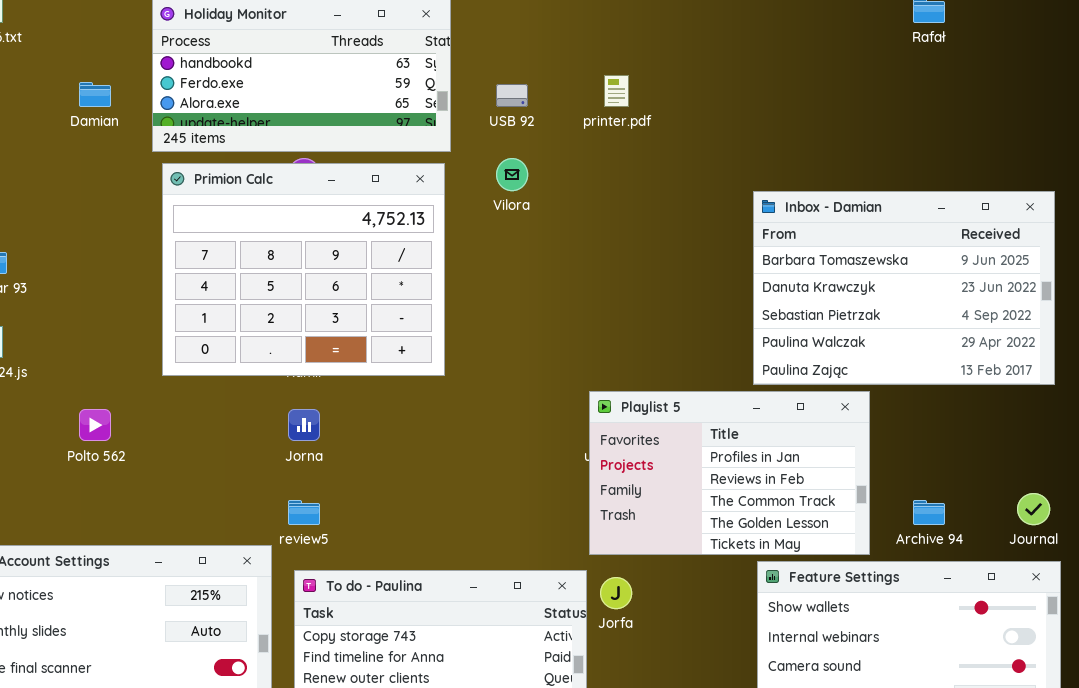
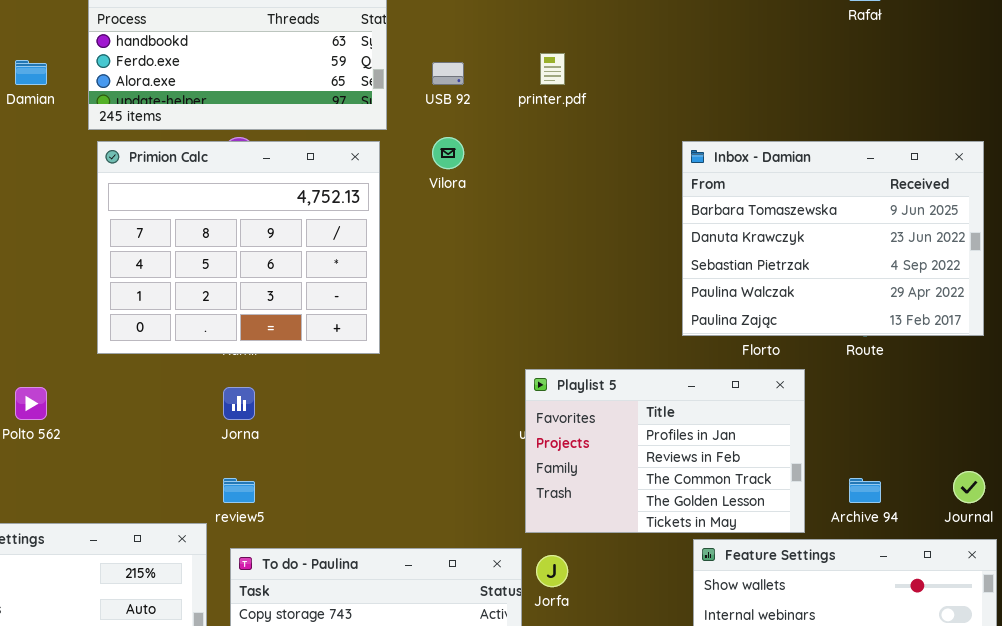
Inbox - Damian: [753,191,1055,385] -> [682,141,984,336], moved

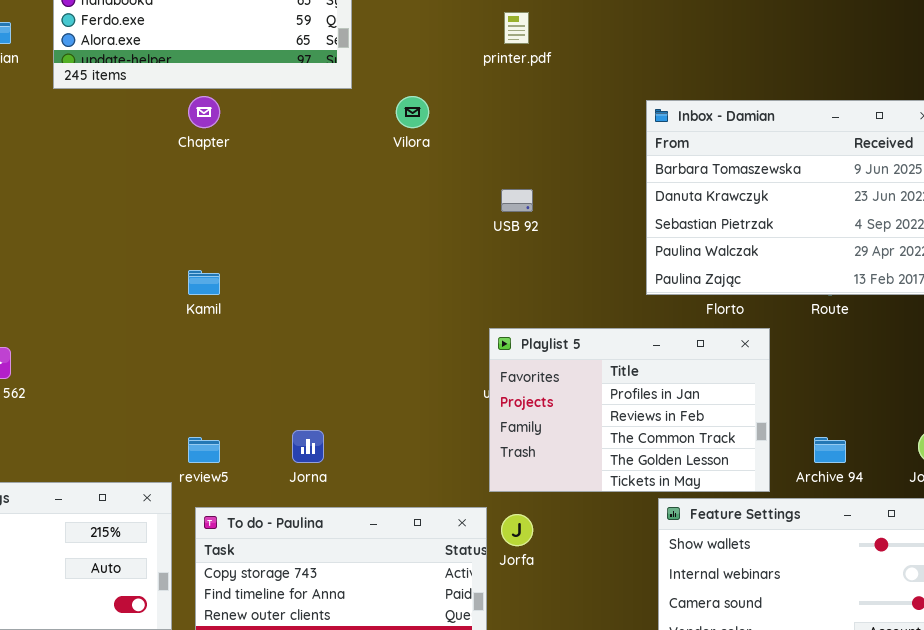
USB 92: [432,62,464,85] -> [501,189,533,212], moved
Primion Calc: [97,141,380,354] -> none, closed
Jorna: [223,387,255,420] -> [292,430,324,463], moved

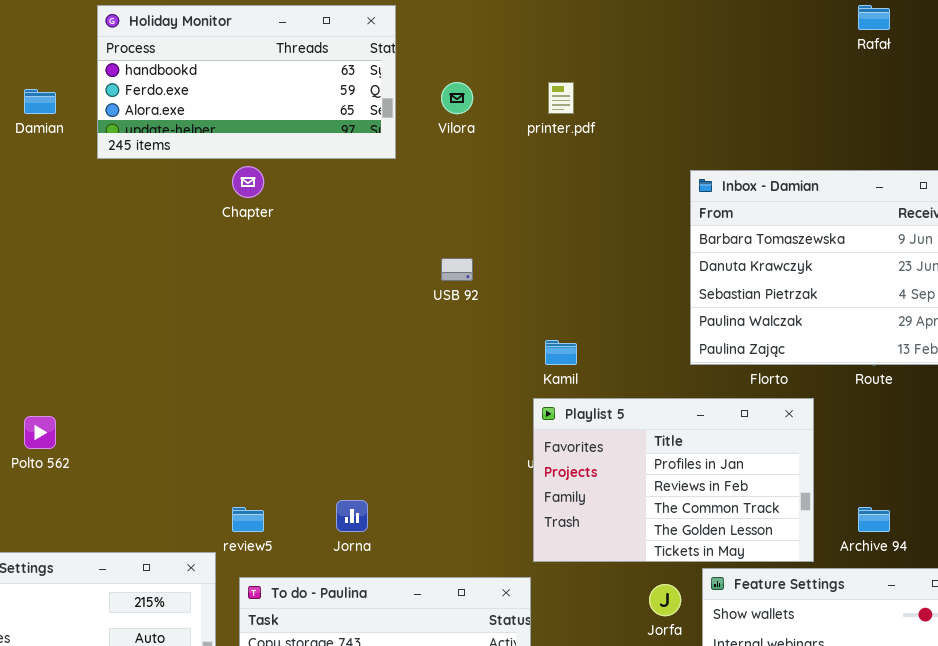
Vilora: [396,96,429,128] -> [441,82,473,114], moved
USB 92: [501,189,533,212] -> [441,258,473,281], moved
Kamil: [188,270,220,295] -> [545,340,577,365], moved
Jorfa: [501,514,533,546] -> [649,584,681,616], moved

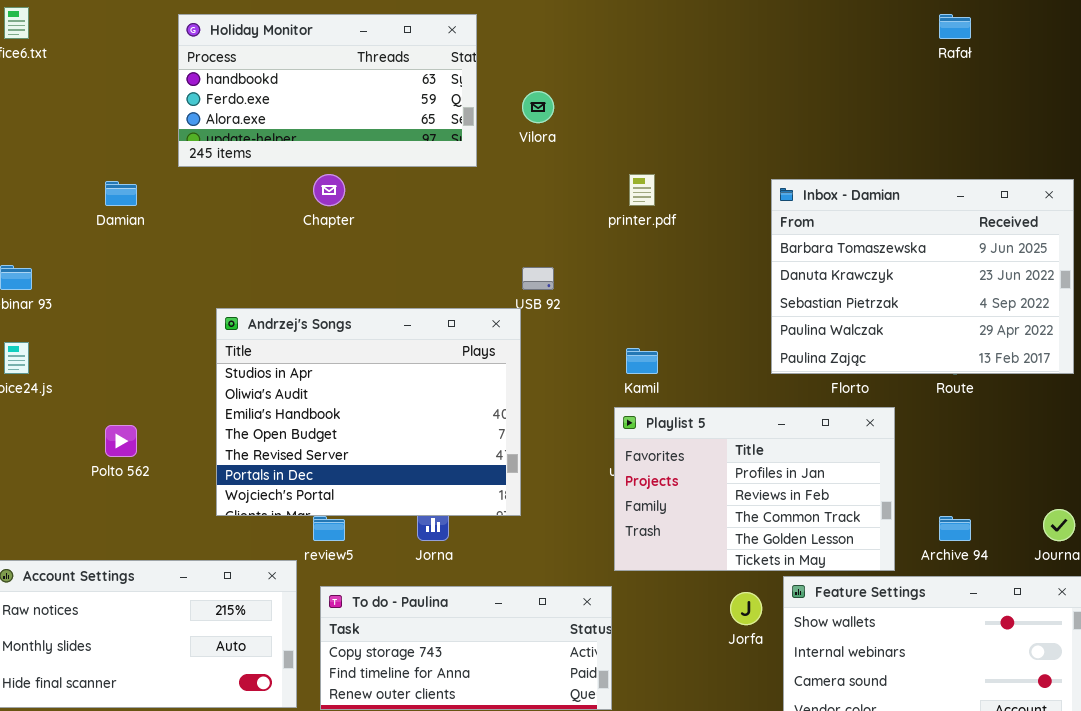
printer.pdf: [548,82,574,114] -> [629,174,655,206], moved
Damian: [24,89,56,114] -> [105,181,137,206], moved
Andrzej's Songs: none -> [216,308,521,516], opened

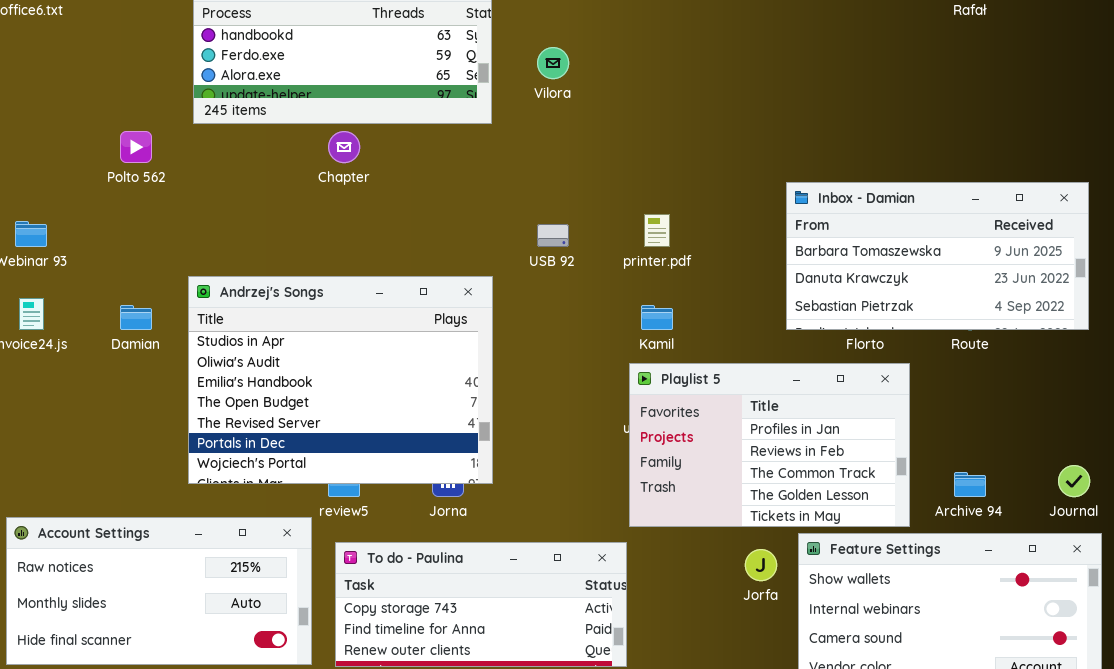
printer.pdf: [629,174,655,206] -> [644,214,670,247], moved
Inbox - Damian: [771,179,1074,374] -> [786,182,1089,330], resized
Damian: [105,181,137,206] -> [120,305,152,330], moved
Andrzej's Songs: [216,308,521,516] -> [188,276,493,484], moved
Polto 562: [105,425,137,457] -> [120,131,152,163], moved

